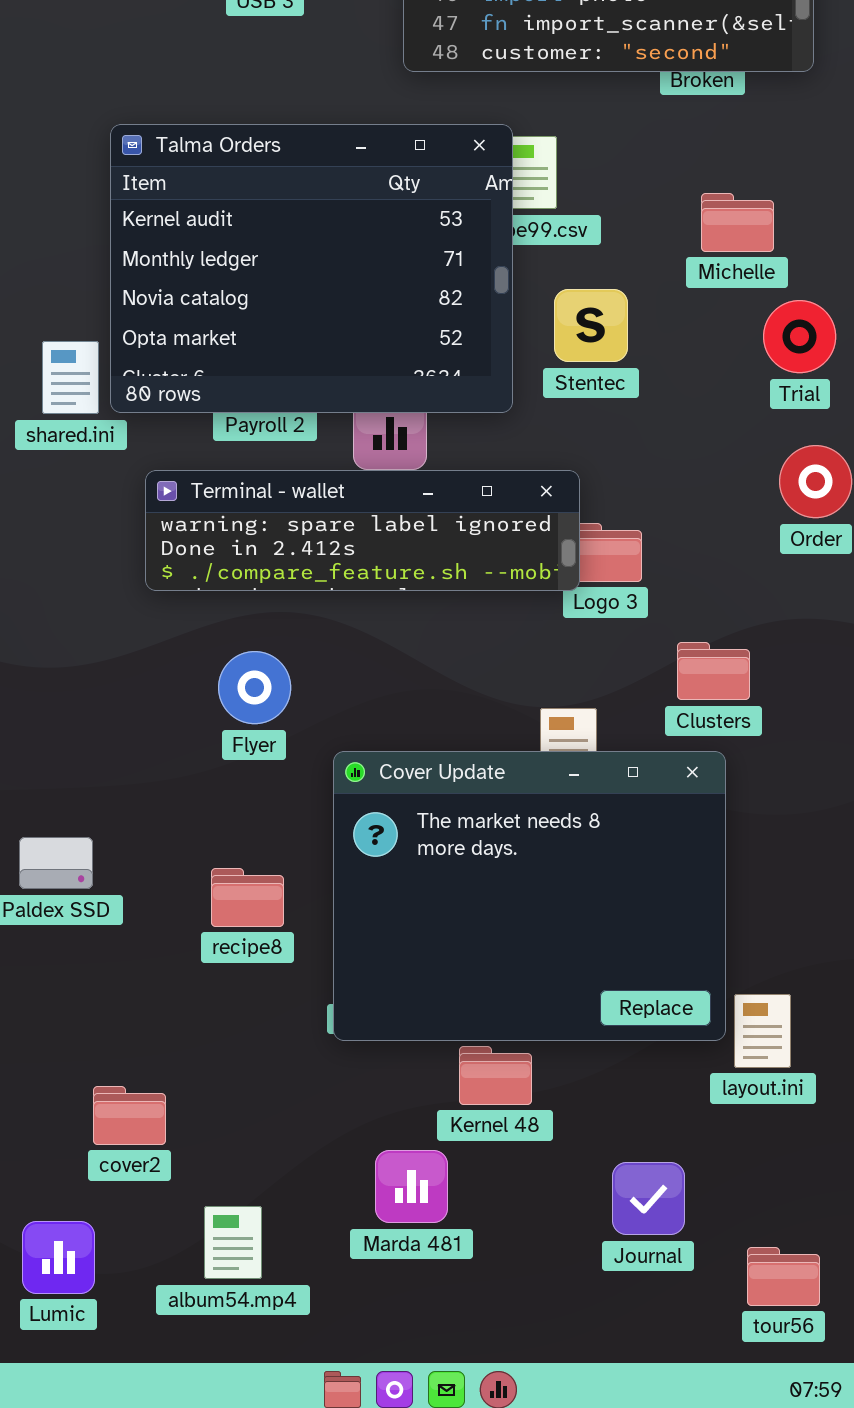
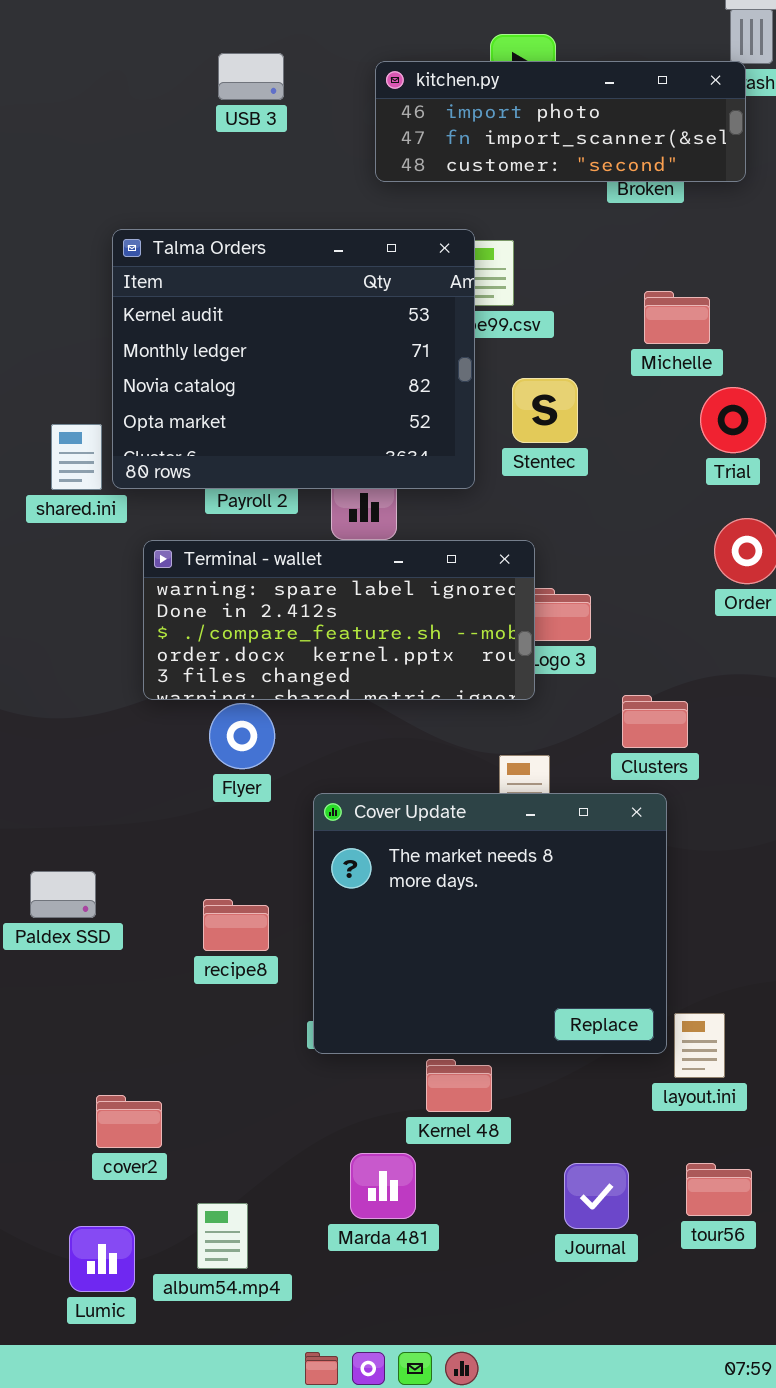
Terminal - wallet: [145,470,580,591] -> [143,540,535,700], resized
Lumic: [22,1221,95,1294] -> [69,1226,135,1292], moved
tour56: [747,1247,820,1306] -> [686,1163,752,1216], moved

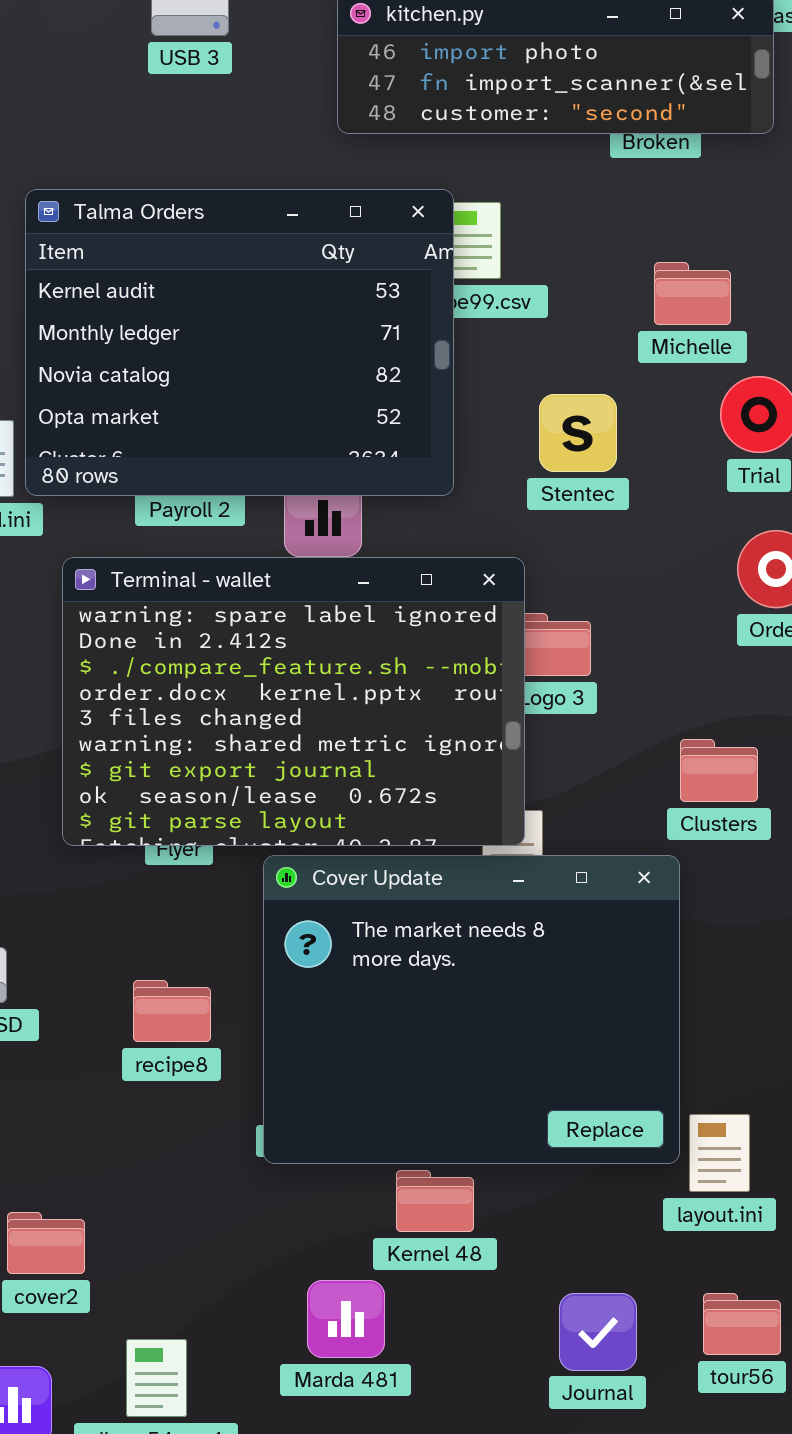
Stentec: [512,378,578,443] -> [539,394,617,472], moved
Terminal - wallet: [143,540,535,700] -> [62,557,525,846], resized
Clusters: [622,695,688,748] -> [680,739,758,802], moved

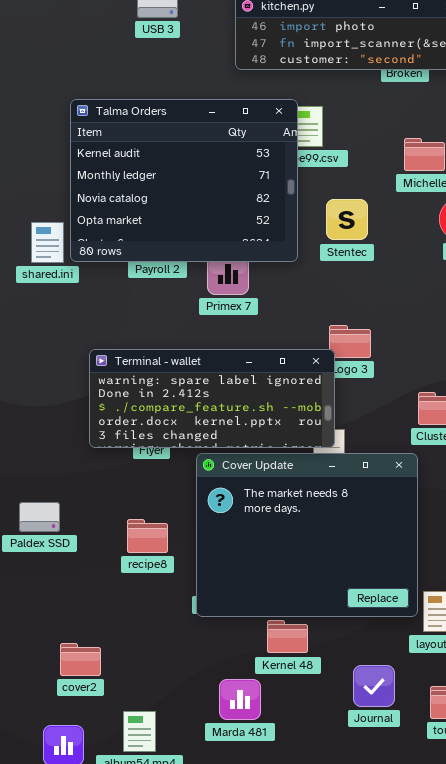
Stentec: [539,394,617,472] -> [326,199,368,240], moved
Terminal - wallet: [62,557,525,846] -> [89,349,335,448], resized
Journal: [559,1293,637,1371] -> [353,665,395,707], moved

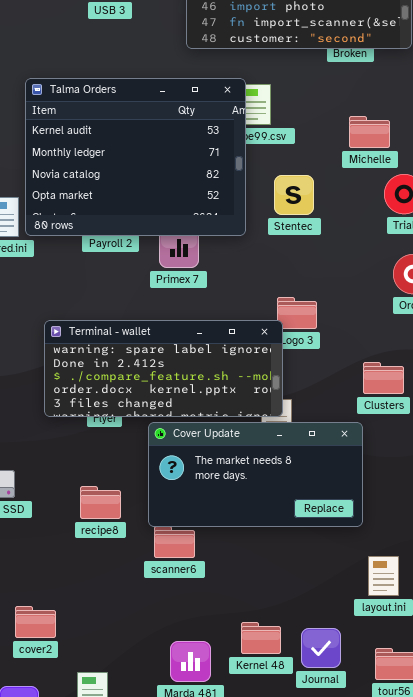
Cover Update: [196,453,418,617] -> [148,422,363,527], resized
Kernel 48: [267,620,308,653] -> [241,622,281,654], moved

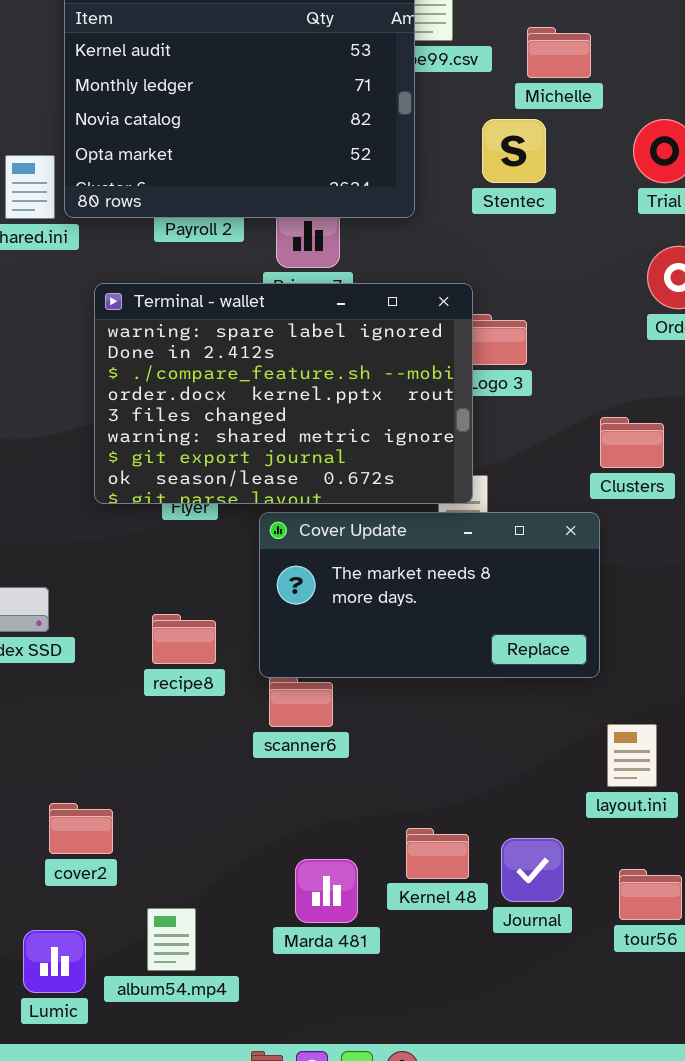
Michelle: [349,116,390,148] -> [527,27,591,78], moved
Stentec: [274,175,314,215] -> [482,119,546,183], moved
Terminal - wallet: [44,320,283,417] -> [94,283,473,504], resized

